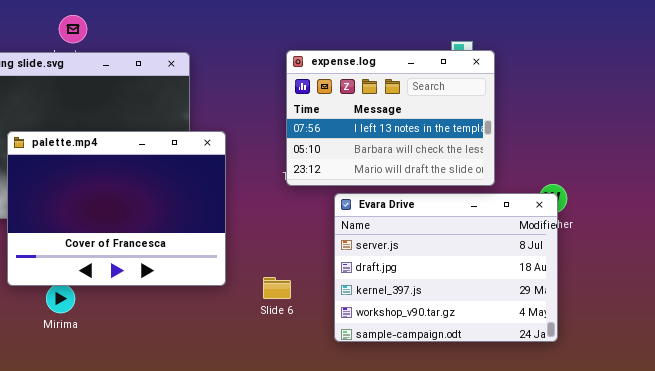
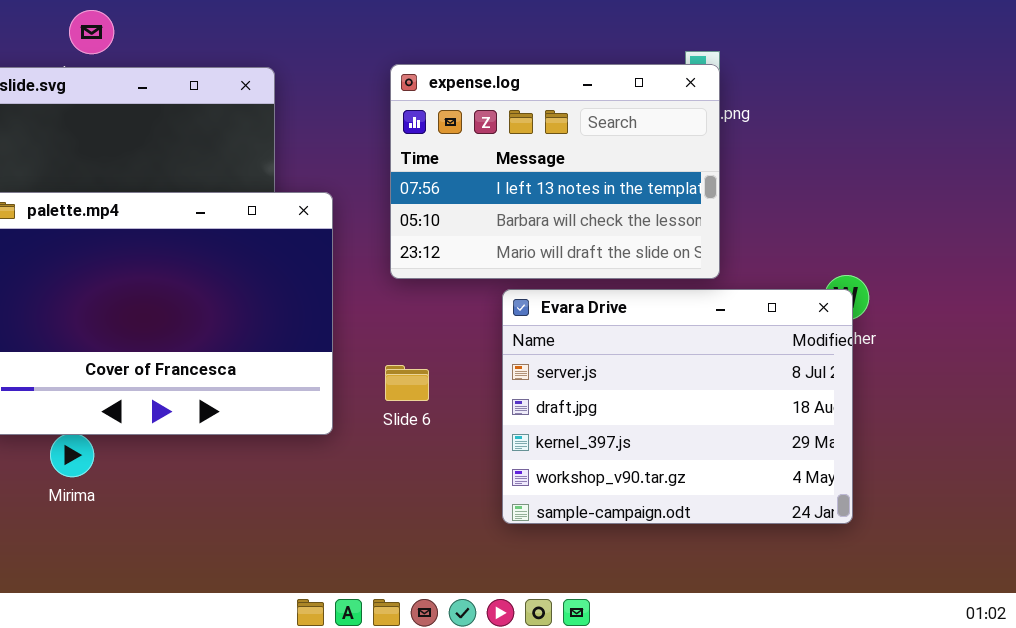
expense.log: [286,50,495,186] -> [390,64,720,279], moved
Slide 6: [263,277,291,299] -> [385,365,429,401], moved

